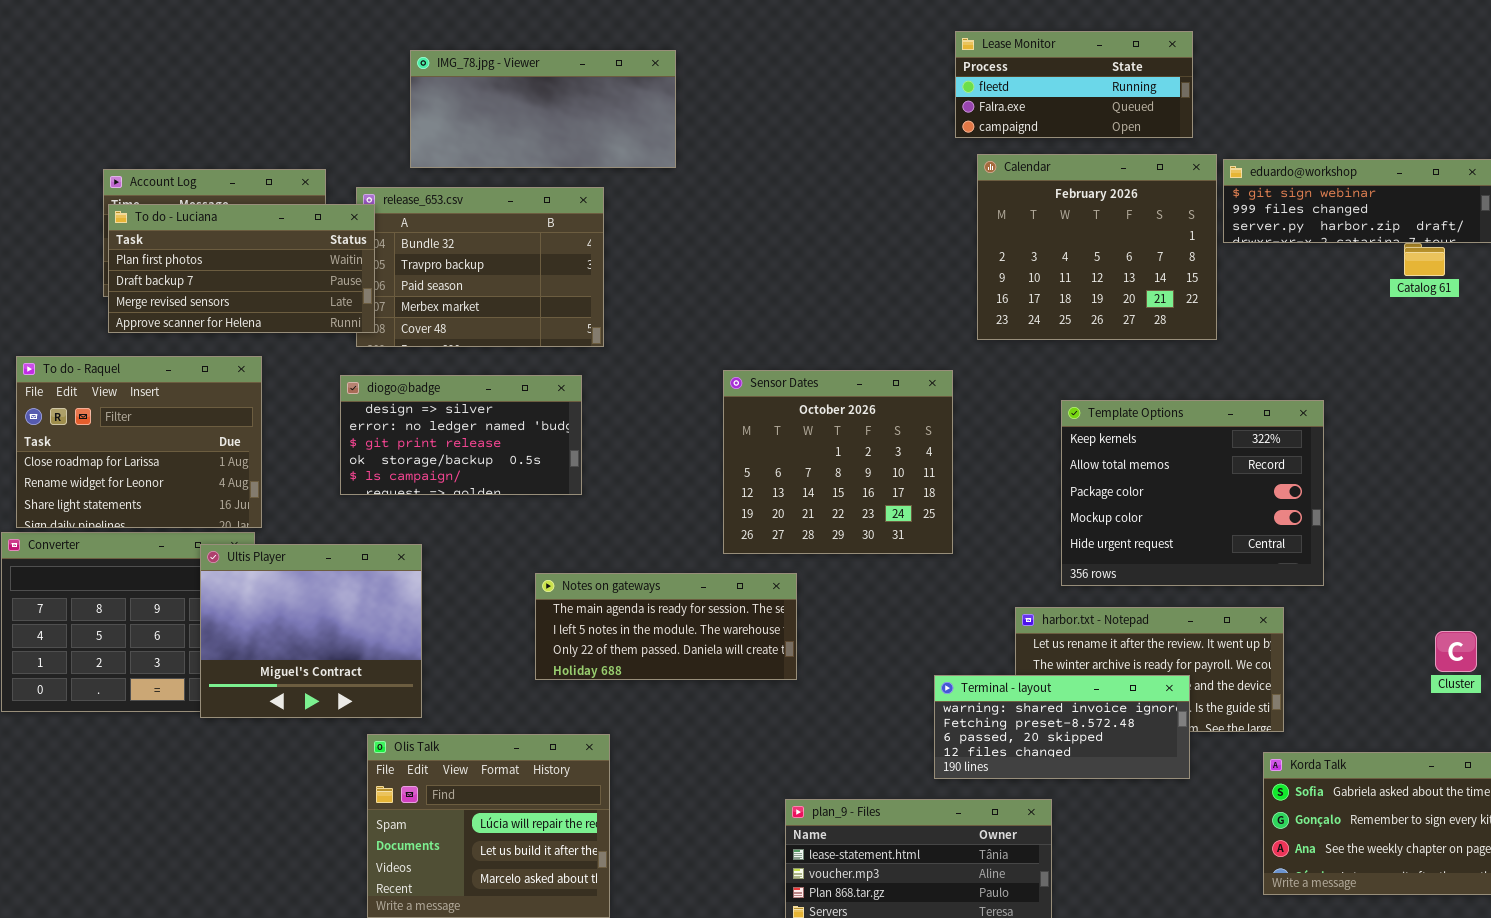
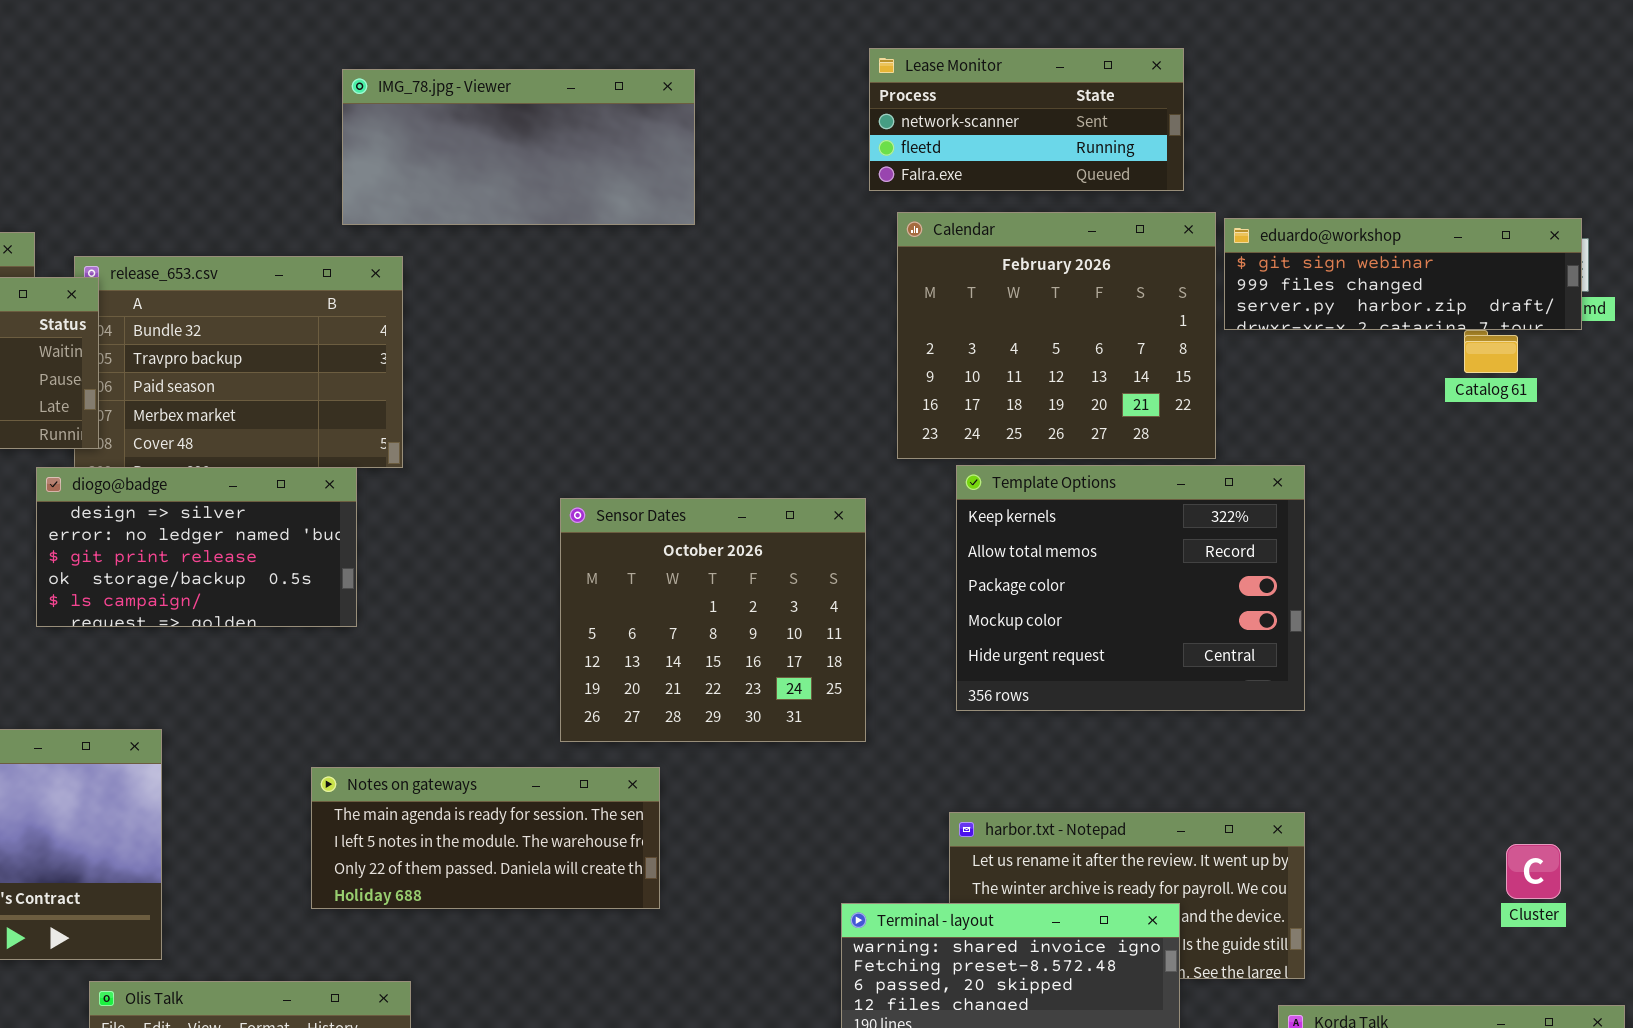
Lease Monitor: [955,31,1193,138] -> [869,48,1184,191], scrolled up 1 row
IMG_78.jpg - Viewer: [410,50,676,168] -> [342,69,695,225], moved
diogo@badge: [340,375,582,495] -> [36,467,357,627], moved
Template Options: [1061,400,1324,586] -> [956,465,1305,711], moved

